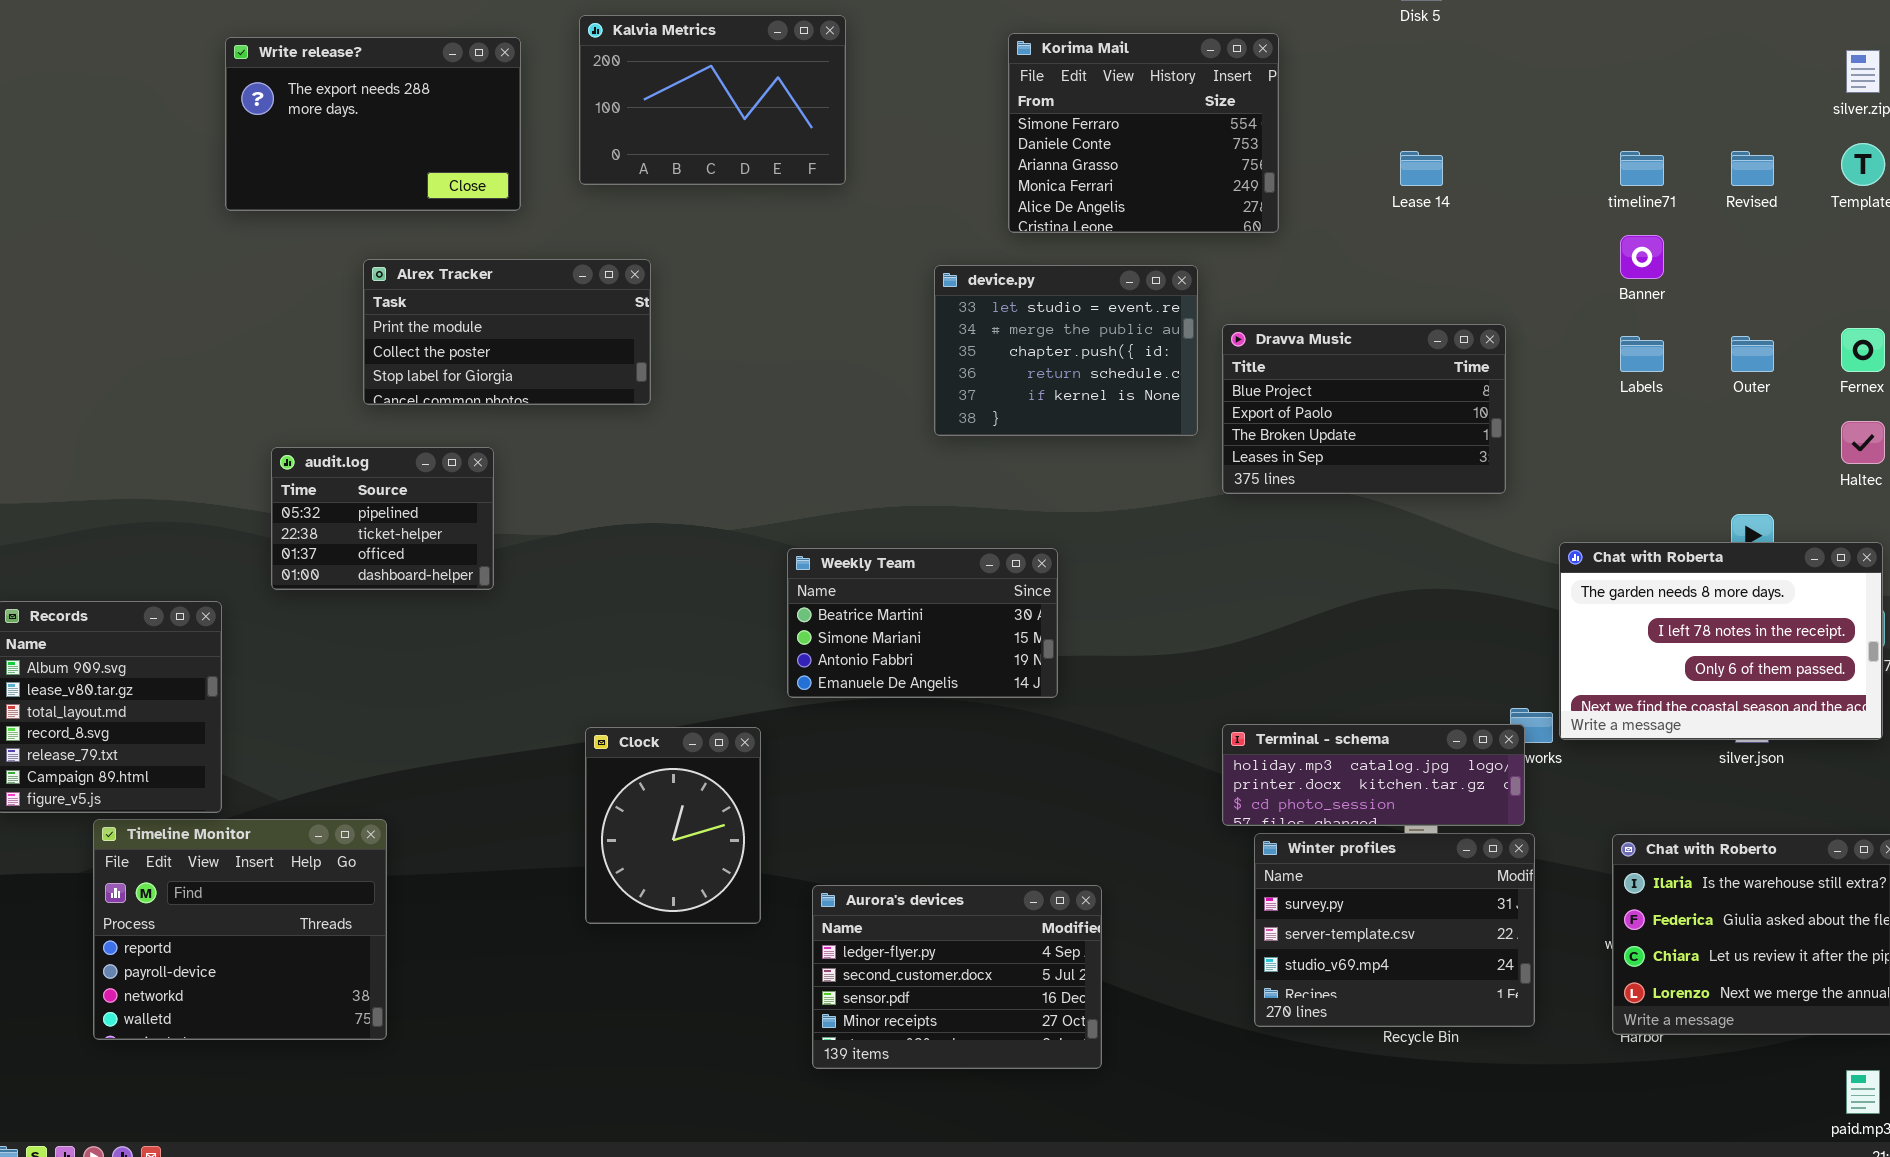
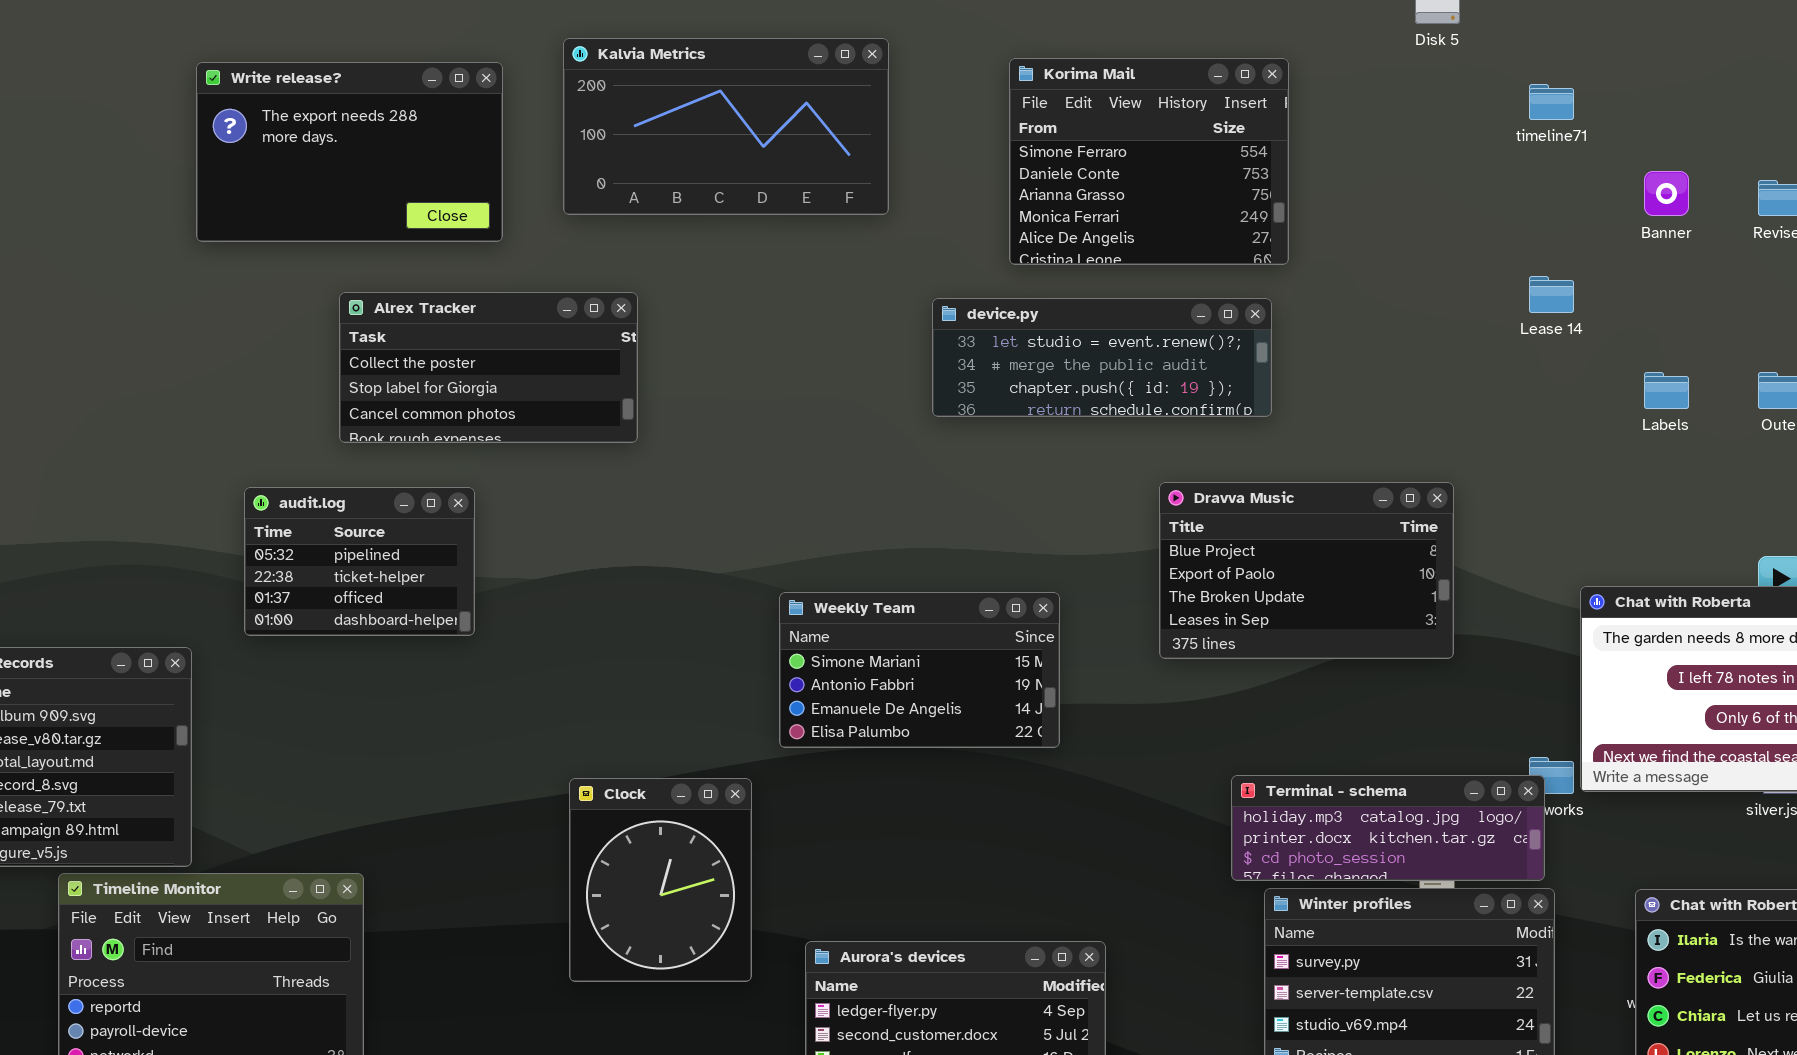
Kalvia Metrics: [579,15,846,185] -> [563,38,889,215], resized
Lease 14: [1400,151,1443,186] -> [1529,276,1574,313], moved
timeline71: [1620,151,1664,186] -> [1529,84,1574,120], moved
Banner: [1620,235,1664,279] -> [1644,171,1689,216], moved
Alrex Tracker: [363,259,651,405] -> [339,292,638,443], scrolled down 1 row
device.py: [934,265,1198,436] -> [932,298,1272,417], resized
Dravva Music: [1222,324,1506,494] -> [1159,482,1454,659], moved
Weekly Team: [787,548,1058,698] -> [779,592,1060,748], scrolled down 1 row

